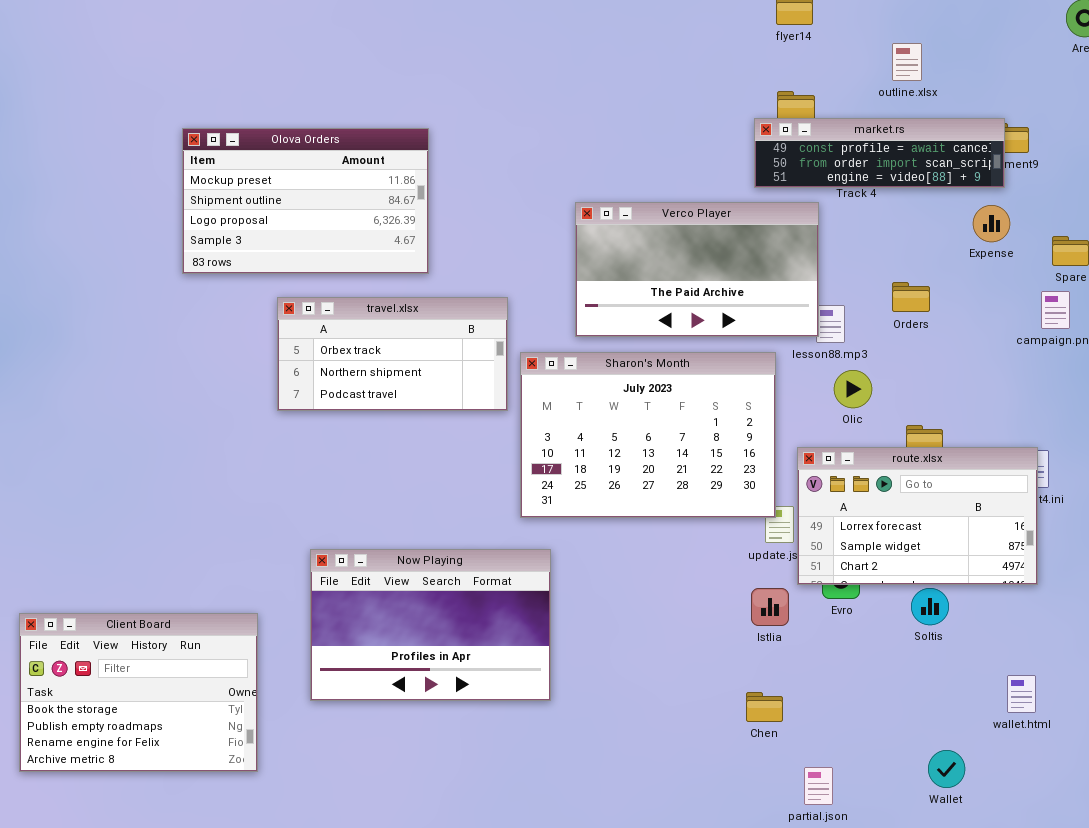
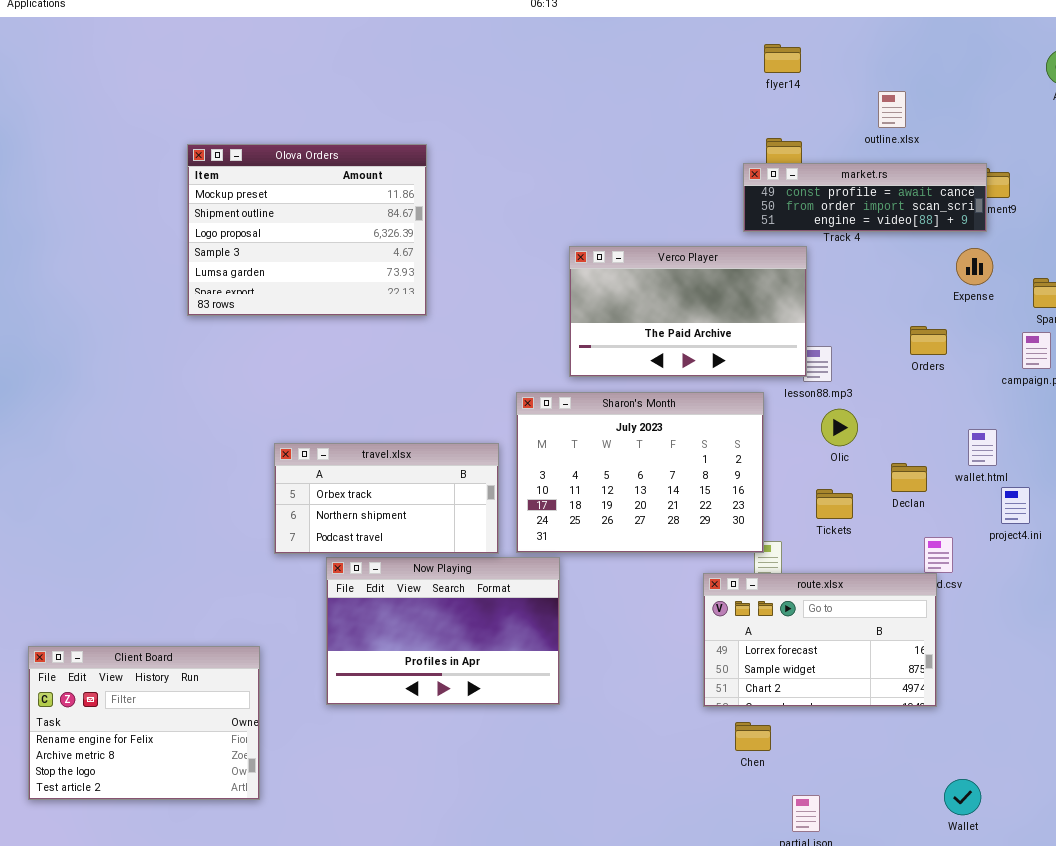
Olova Orders: [182,128,429,274] -> [187,144,427,316], resized
Orders: [892,282,930,312] -> [910,326,947,355], moved
travel.xlsx: [277,297,508,411] -> [274,443,499,554], moved
route.xlsx: [797,447,1038,585] -> [703,573,937,707], moved
Now Playing: [310,549,551,701] -> [326,557,560,705], moved
Client Board: [19,613,258,772] -> [28,646,260,800], scrolled down 2 rows
wallet.html: [1007,675,1036,713] -> [968,429,997,466], moved
Wallet: [928,750,965,788] -> [944,779,981,815], moved

